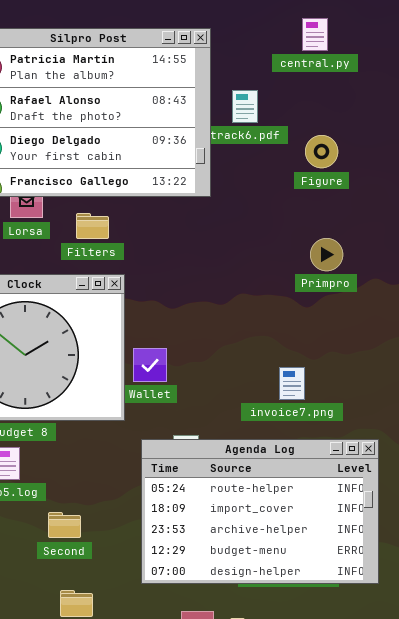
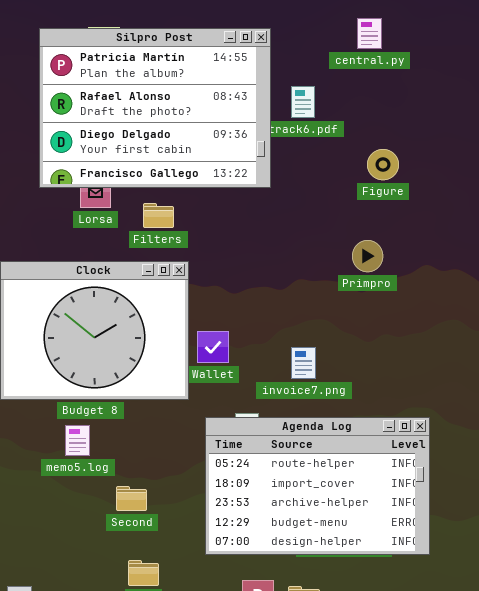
Figure: [305,135,338,168] -> [367,149,399,180], moved
Primpro: [310,238,343,271] -> [352,240,383,272], moved
invoice7.png: [279,367,305,400] -> [291,347,316,379], moved

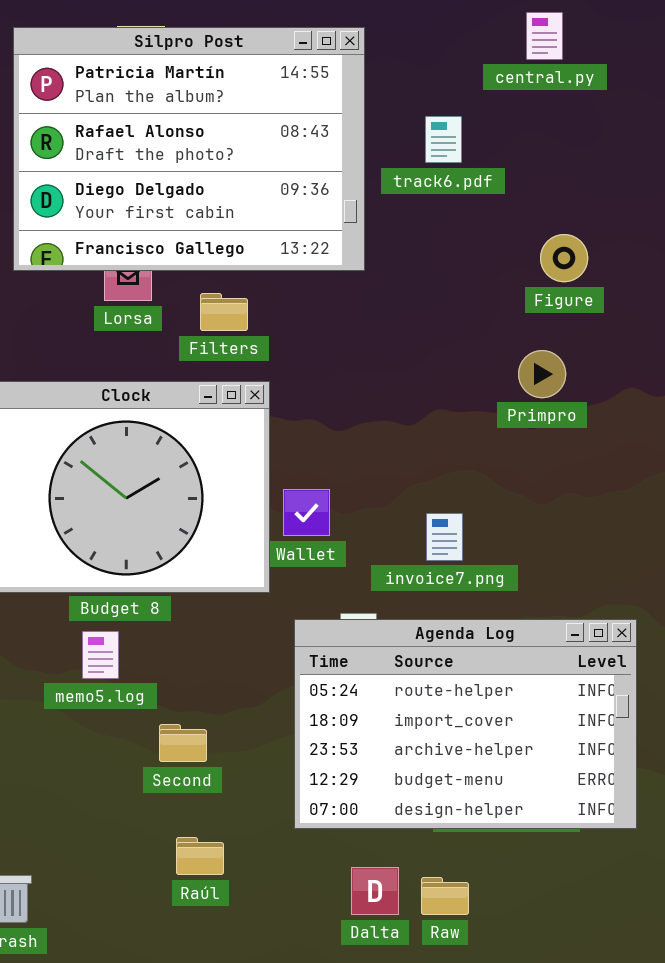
Silpro Post: [39,28,271,188] -> [13,27,365,271], moved
Figure: [367,149,399,180] -> [540,234,588,282], moved

